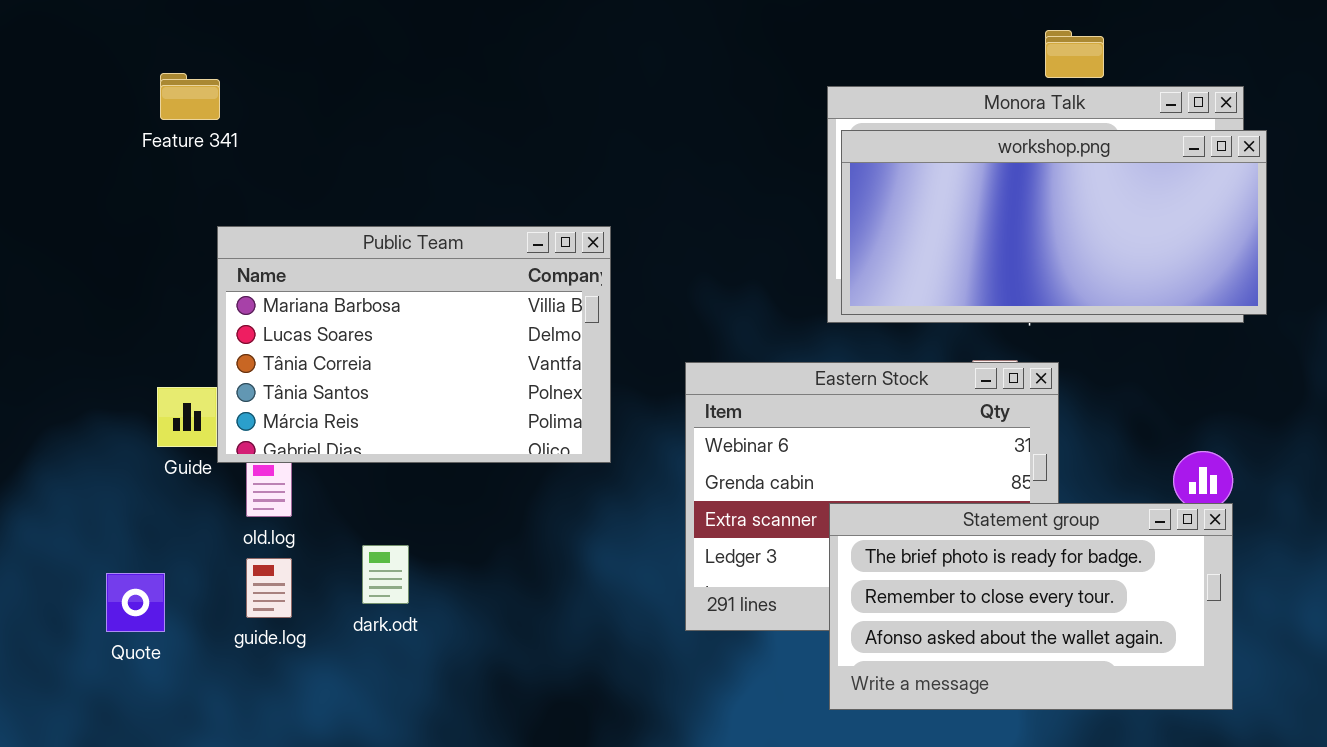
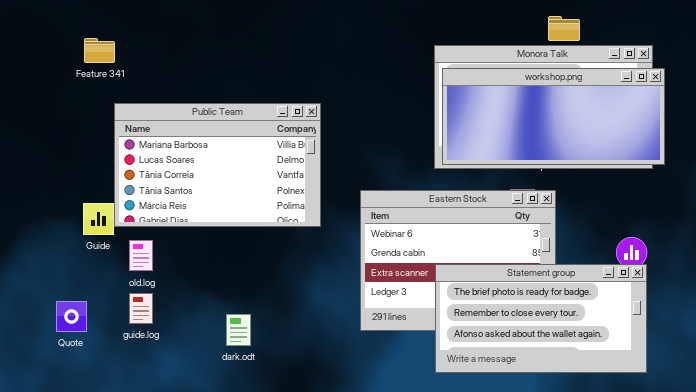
Public Team: [217,226,611,463] -> [114,103,321,227], moved
dark.odt: [362,545,409,604] -> [226,314,251,346], moved

